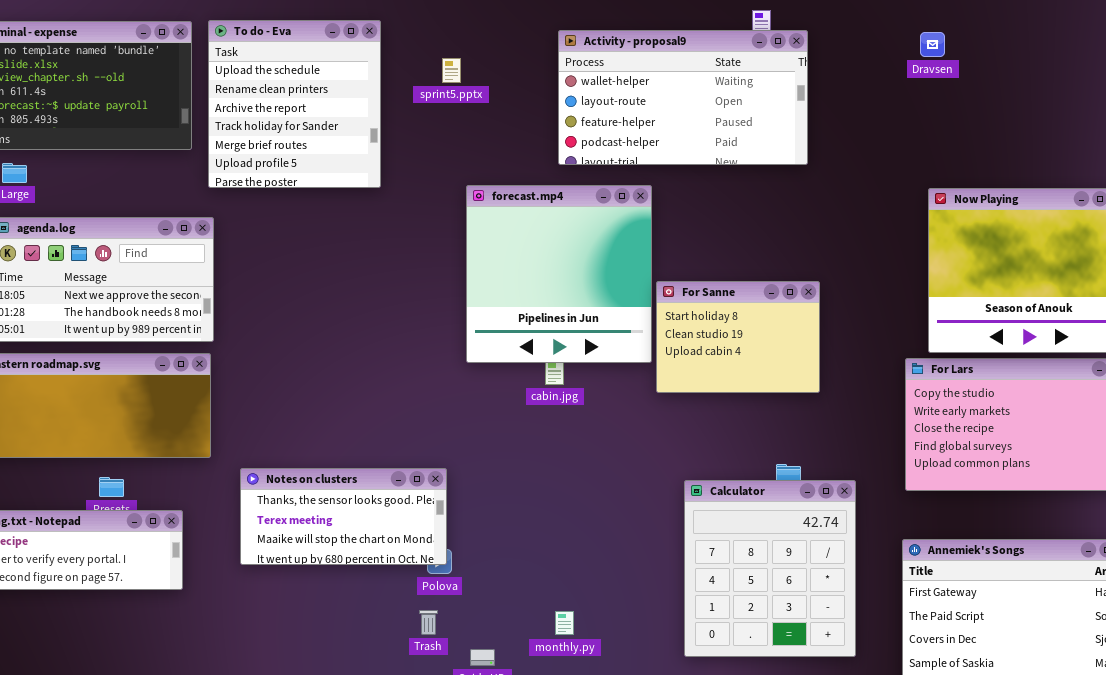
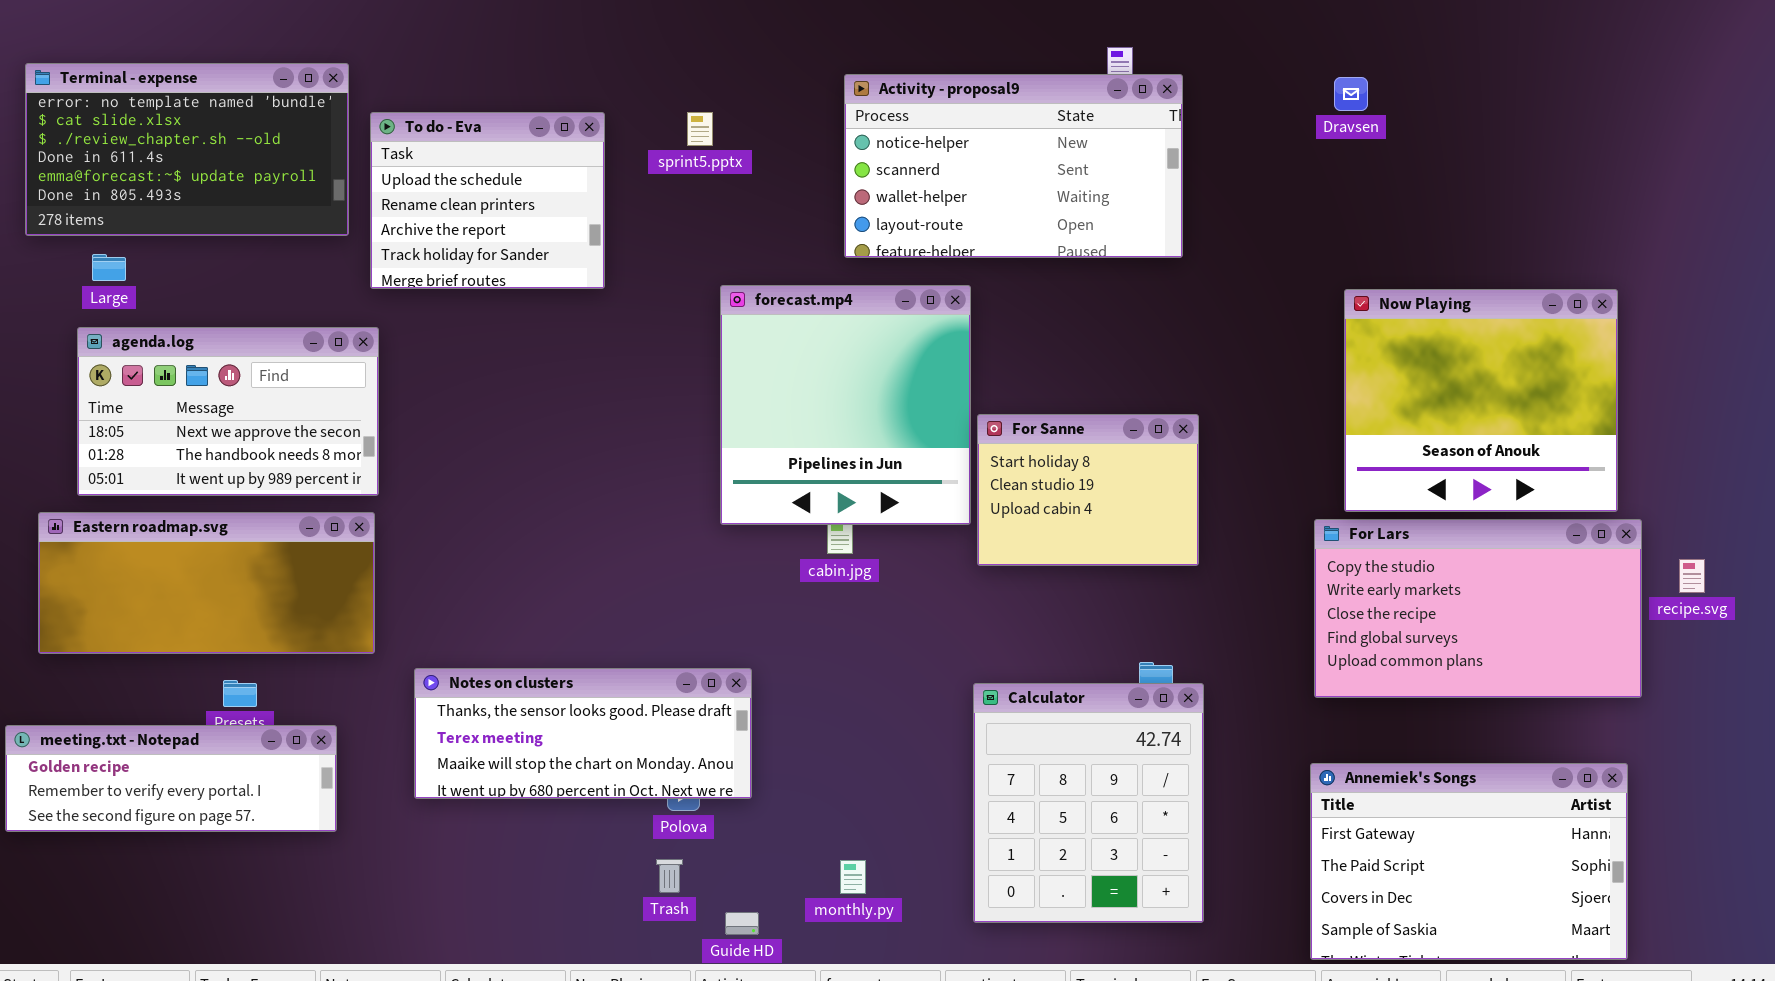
To do - Eva: [208,20,381,188] -> [370,112,605,289], resized
Activity - proposal9: [558,30,808,165] -> [844,74,1183,258], scrolled up 2 rows
Notes on clusters: [240,468,447,565] -> [414,668,752,799], resized
Calculator: [684,480,856,657] -> [973,683,1204,923], moved

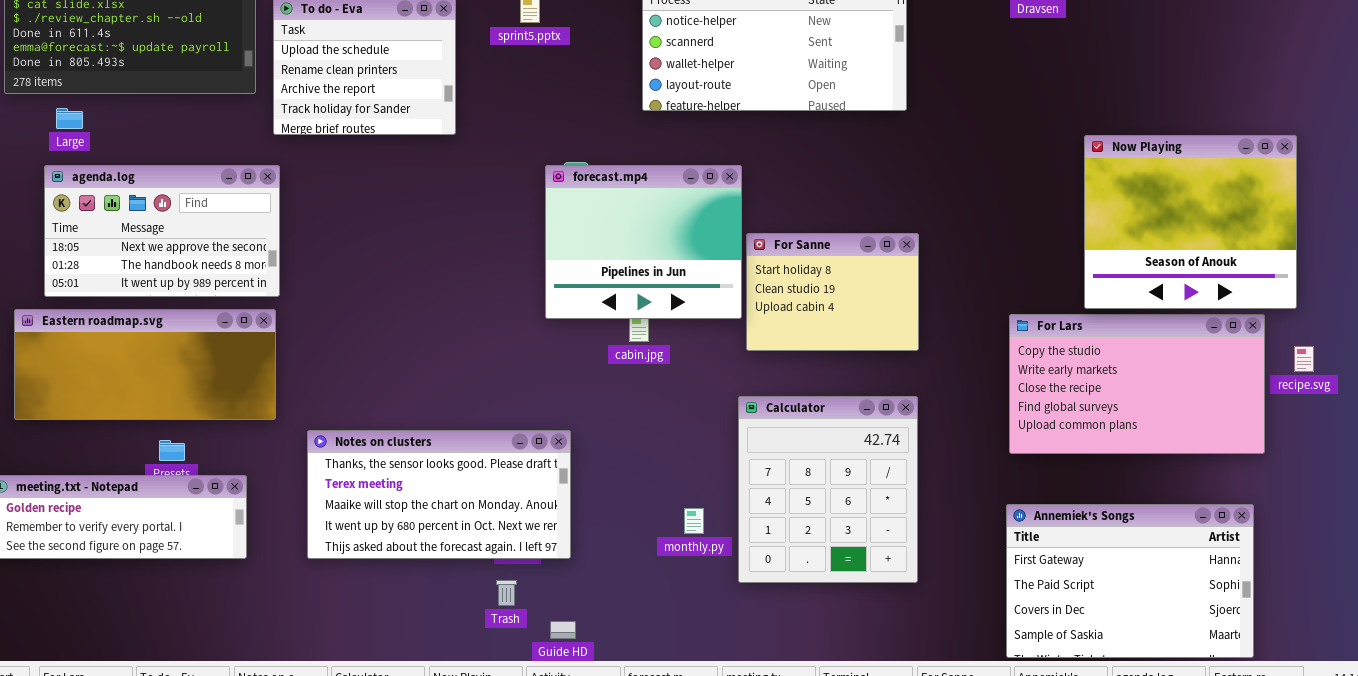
forecast.mp4: [720,285,971,525] -> [545,165,742,319], resized
Now Playing: [1344,289,1618,512] -> [1084,135,1297,309], moved
Notes on clusters: [414,668,752,799] -> [307,430,571,559], resized
Calculator: [973,683,1204,923] -> [738,396,918,583], moved
monthly.py: [840,860,866,894] -> [684,508,704,534], moved

